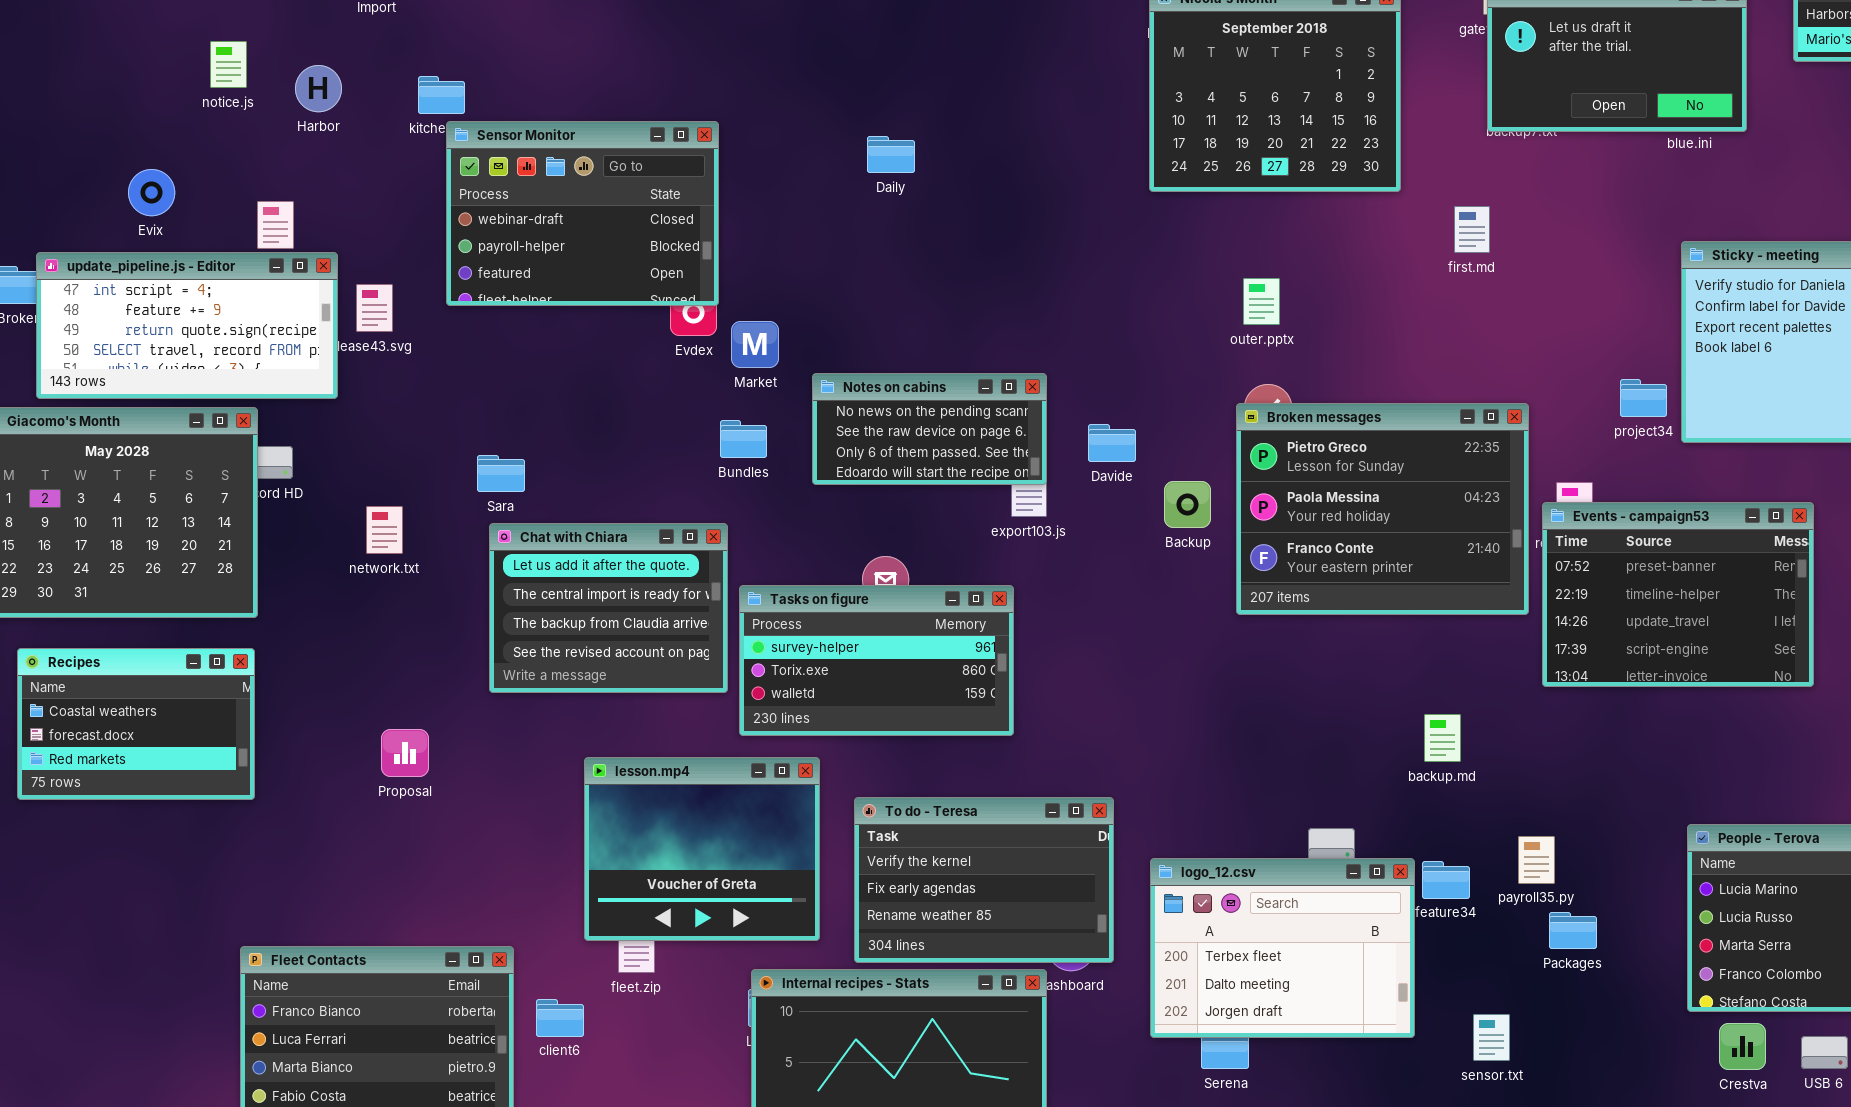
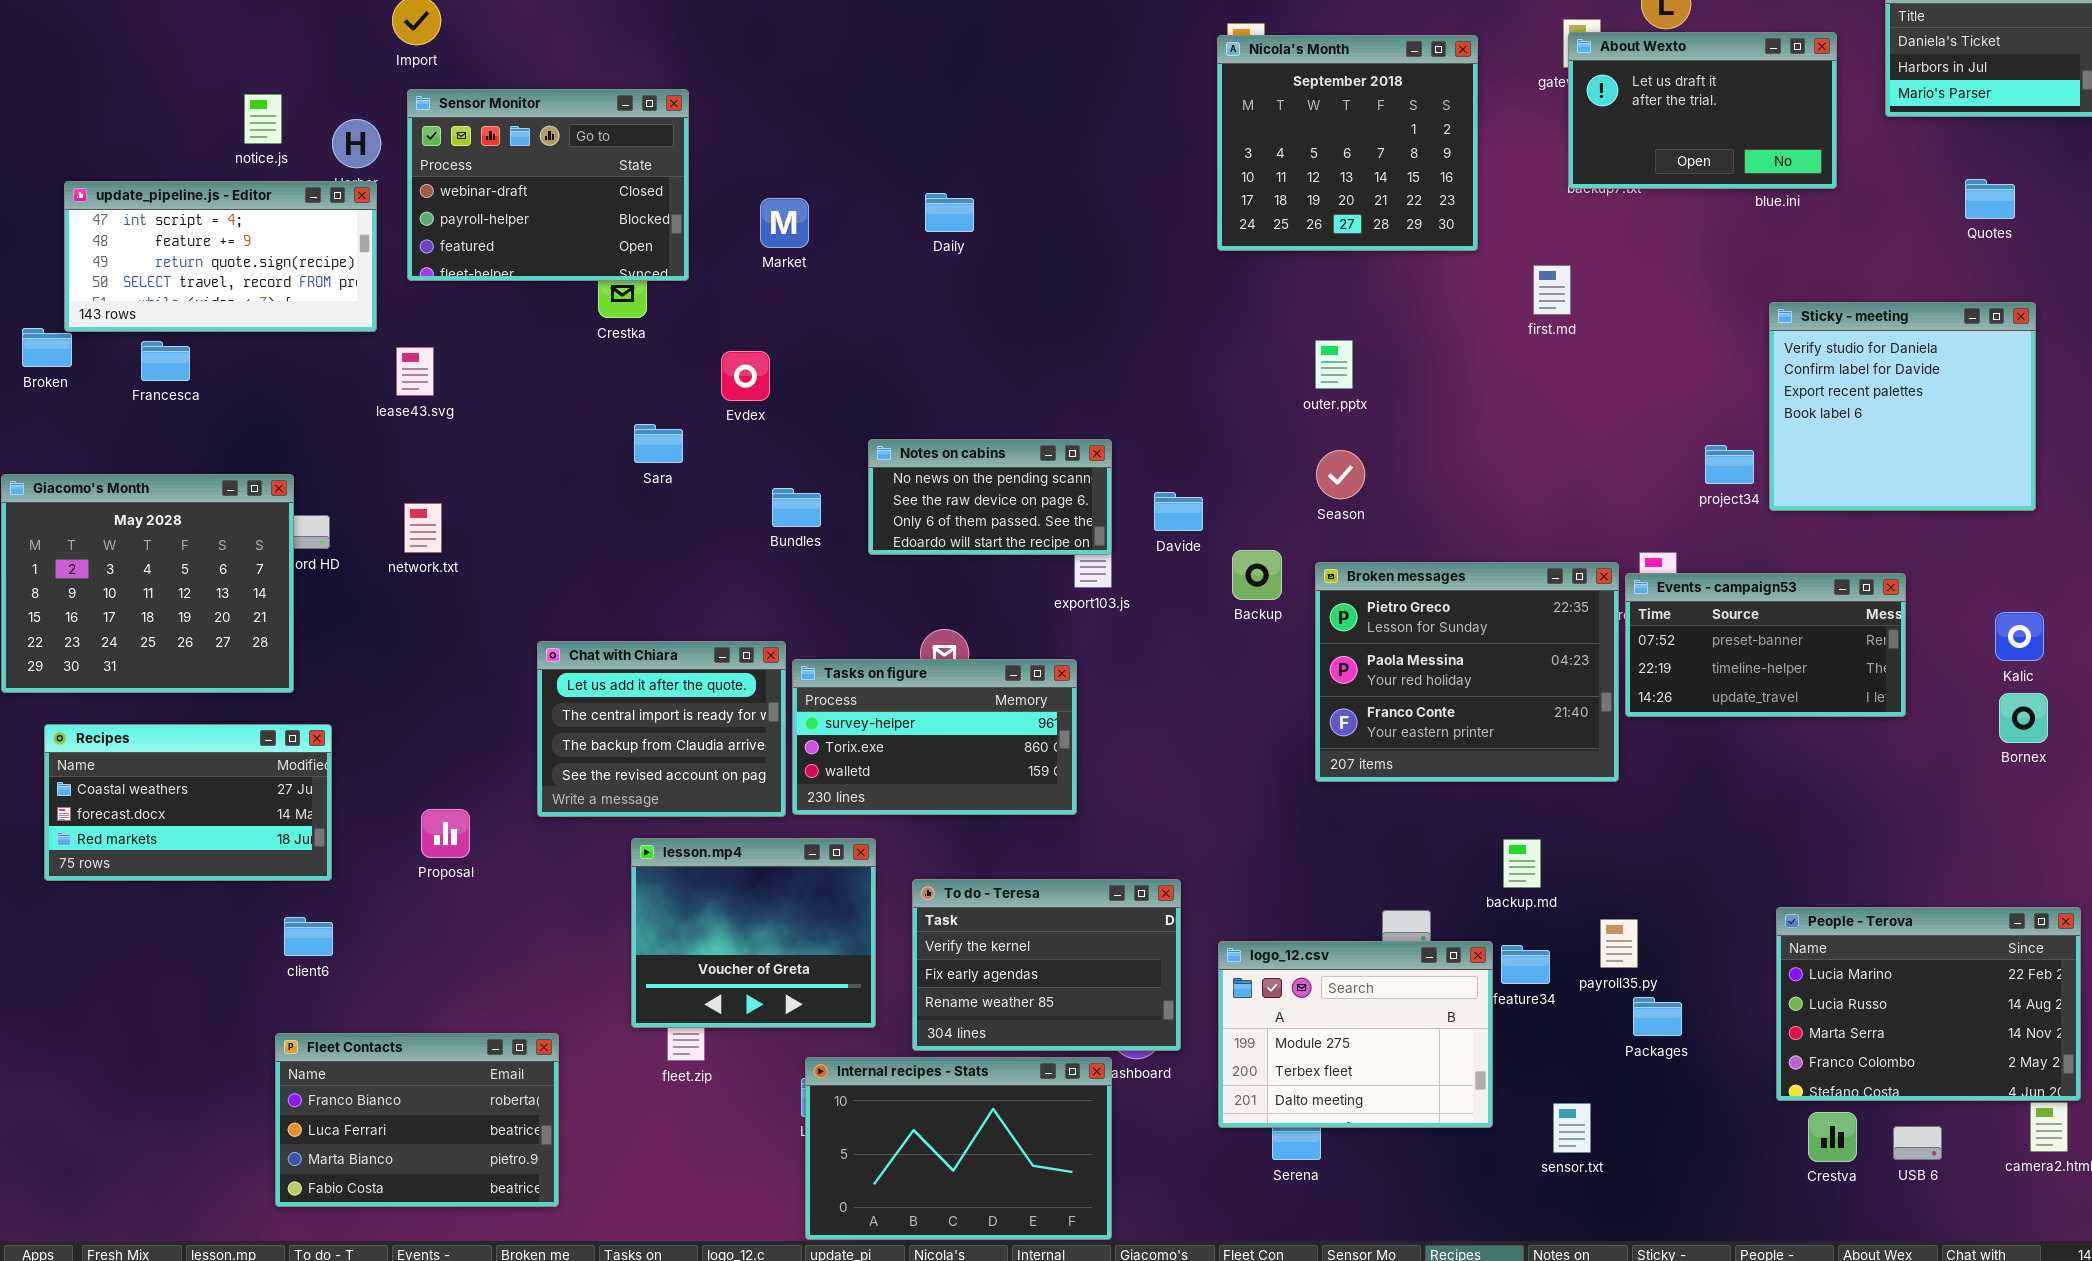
Sensor Monitor: [446,121,719,306] -> [407,89,689,281], moved
update_pipeline.js - Editor: [36,252,338,399] -> [64,181,377,332], moved
Market: [731,321,779,368] -> [760,198,809,248], moved
Broken messages: [1236,403,1529,615] -> [1315,562,1619,782], moved
Sara: [477,455,525,492] -> [634,424,683,463], moved
Events - campaign53: [1542,502,1814,687] -> [1625,573,1906,717], resized
network.txt: [366,506,403,554] -> [404,503,442,553], moved
Chat with Chiara: [489,523,728,693] -> [537,641,786,817], moved
Recipes: [17,648,255,800] -> [44,724,332,881], resized
backup.md: [1424,714,1461,762] -> [1503,839,1541,888], moved
logo_12.csv: [1150,858,1415,1038] -> [1218,941,1493,1128], scrolled up 1 row
client6: [536,999,584,1037] -> [284,917,333,956], moved

